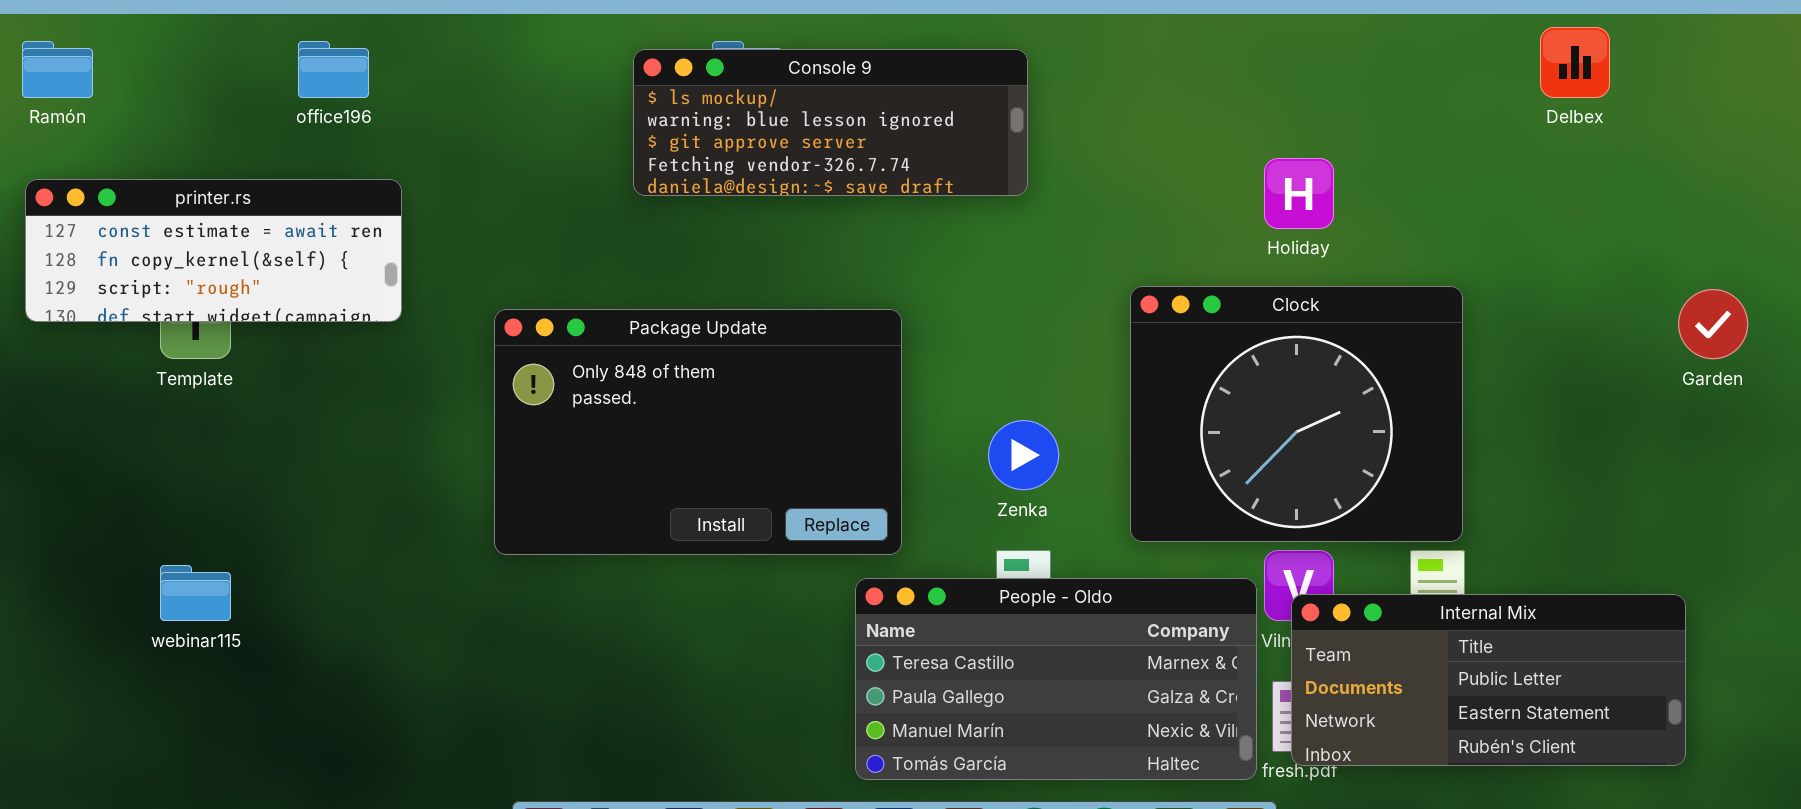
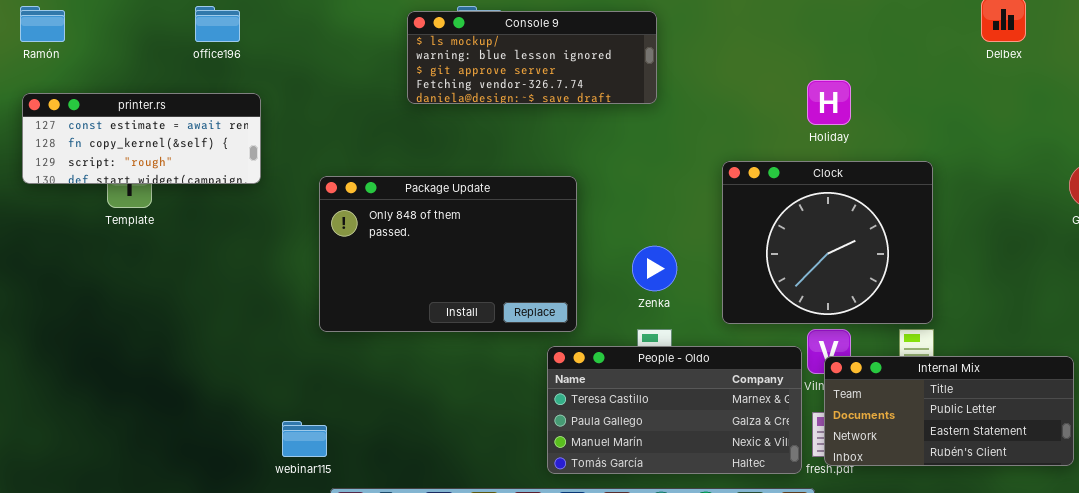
webinar115: [160,565,231,621] -> [282,421,327,457], moved

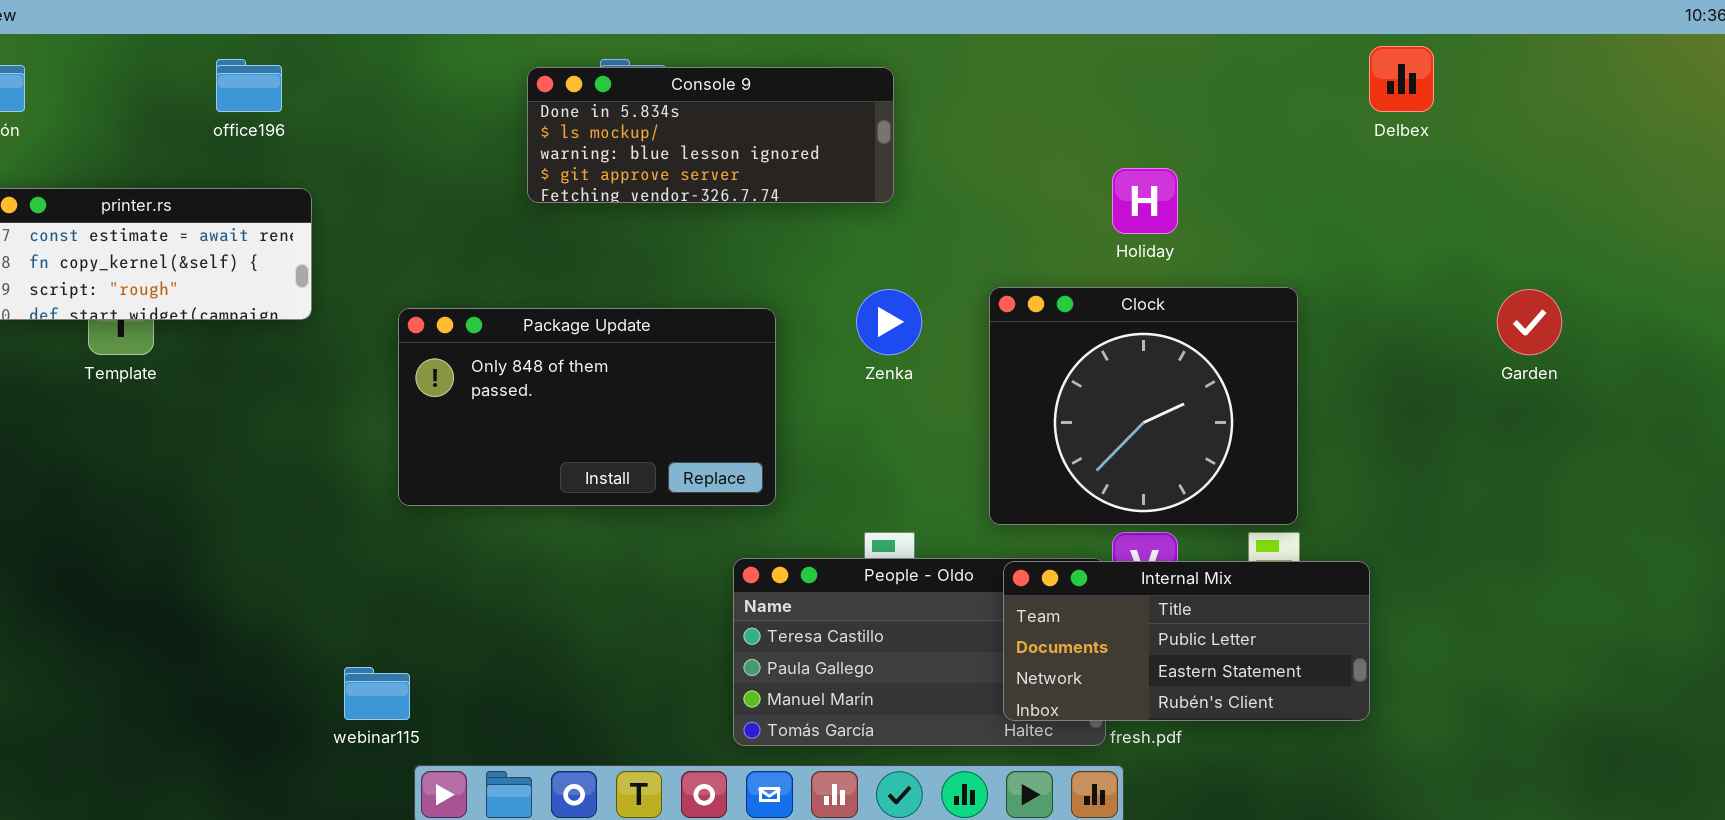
Console 9: [407,11,657,104] -> [527,67,894,203], scrolled up 1 row
Package Update: [319,176,577,332] -> [398,308,776,506], resized
Zenka: [632,246,677,291] -> [856,289,922,355], moved
Internal Mix: [824,356,1074,466] -> [1003,561,1370,721], moved

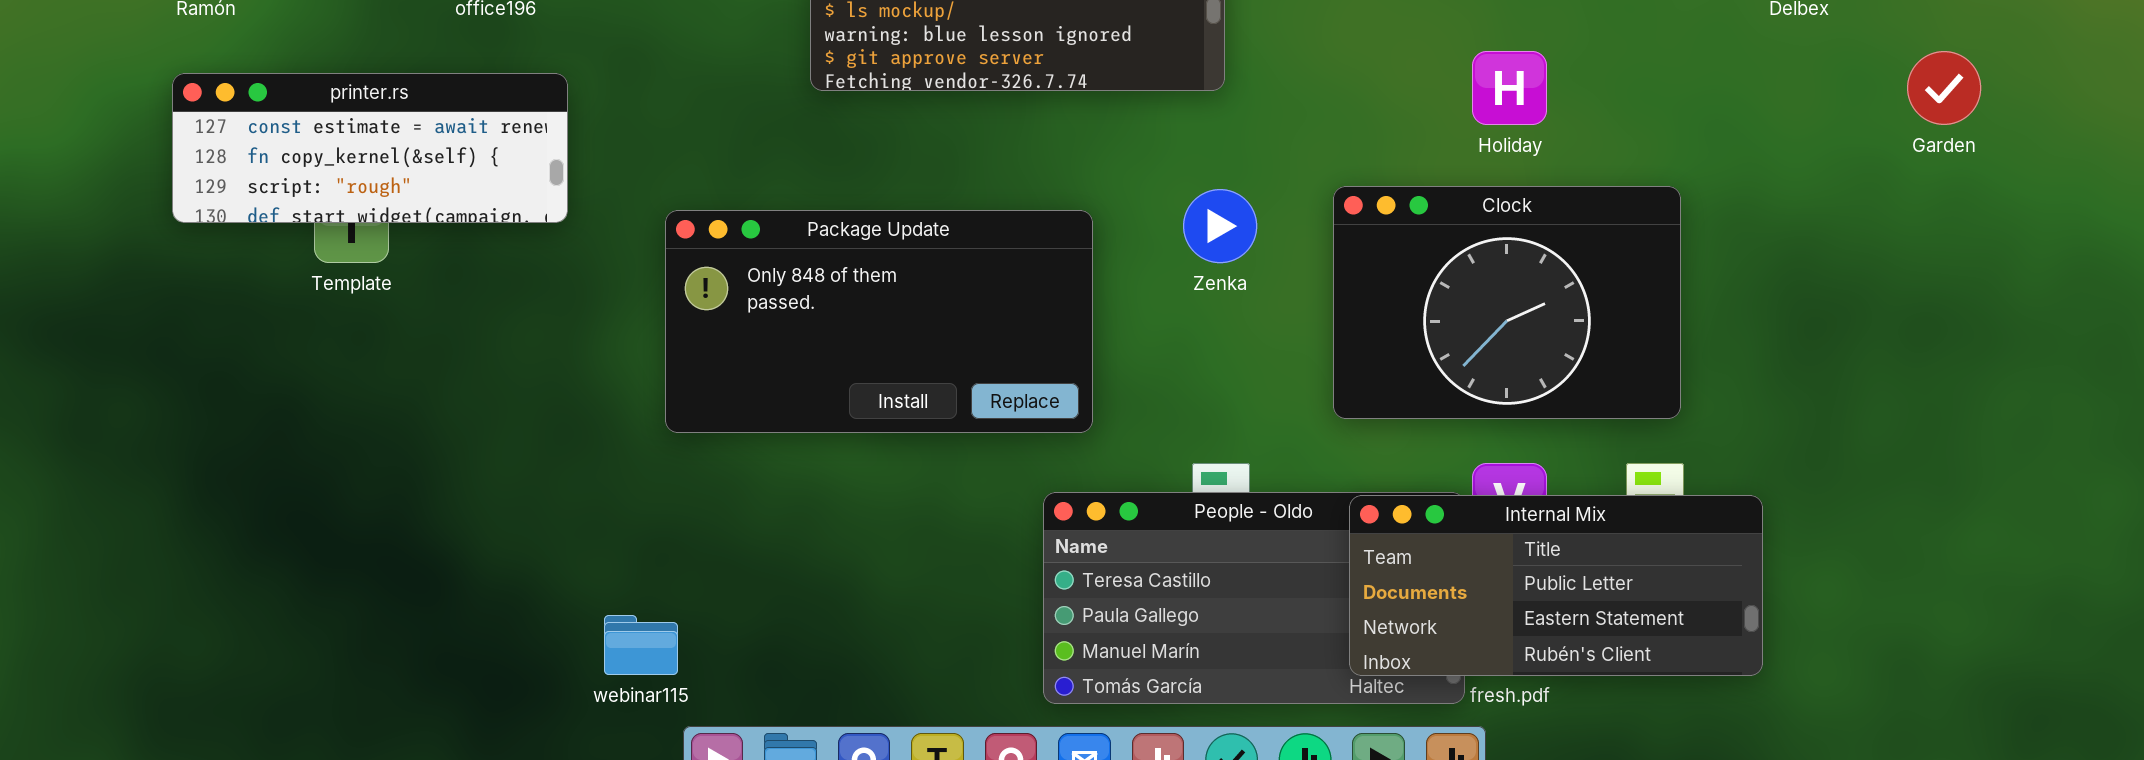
Clock: [989,287,1298,525] -> [1333,186,1681,419], resized
Garden: [1497,289,1562,355] -> [1907,51,1981,125], moved

